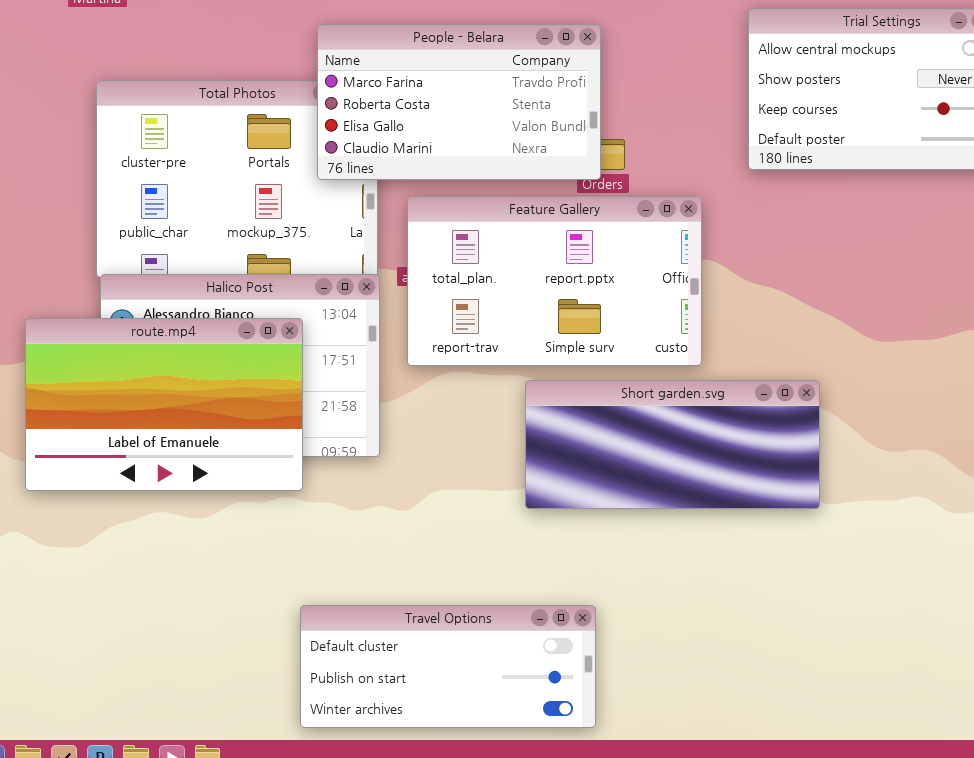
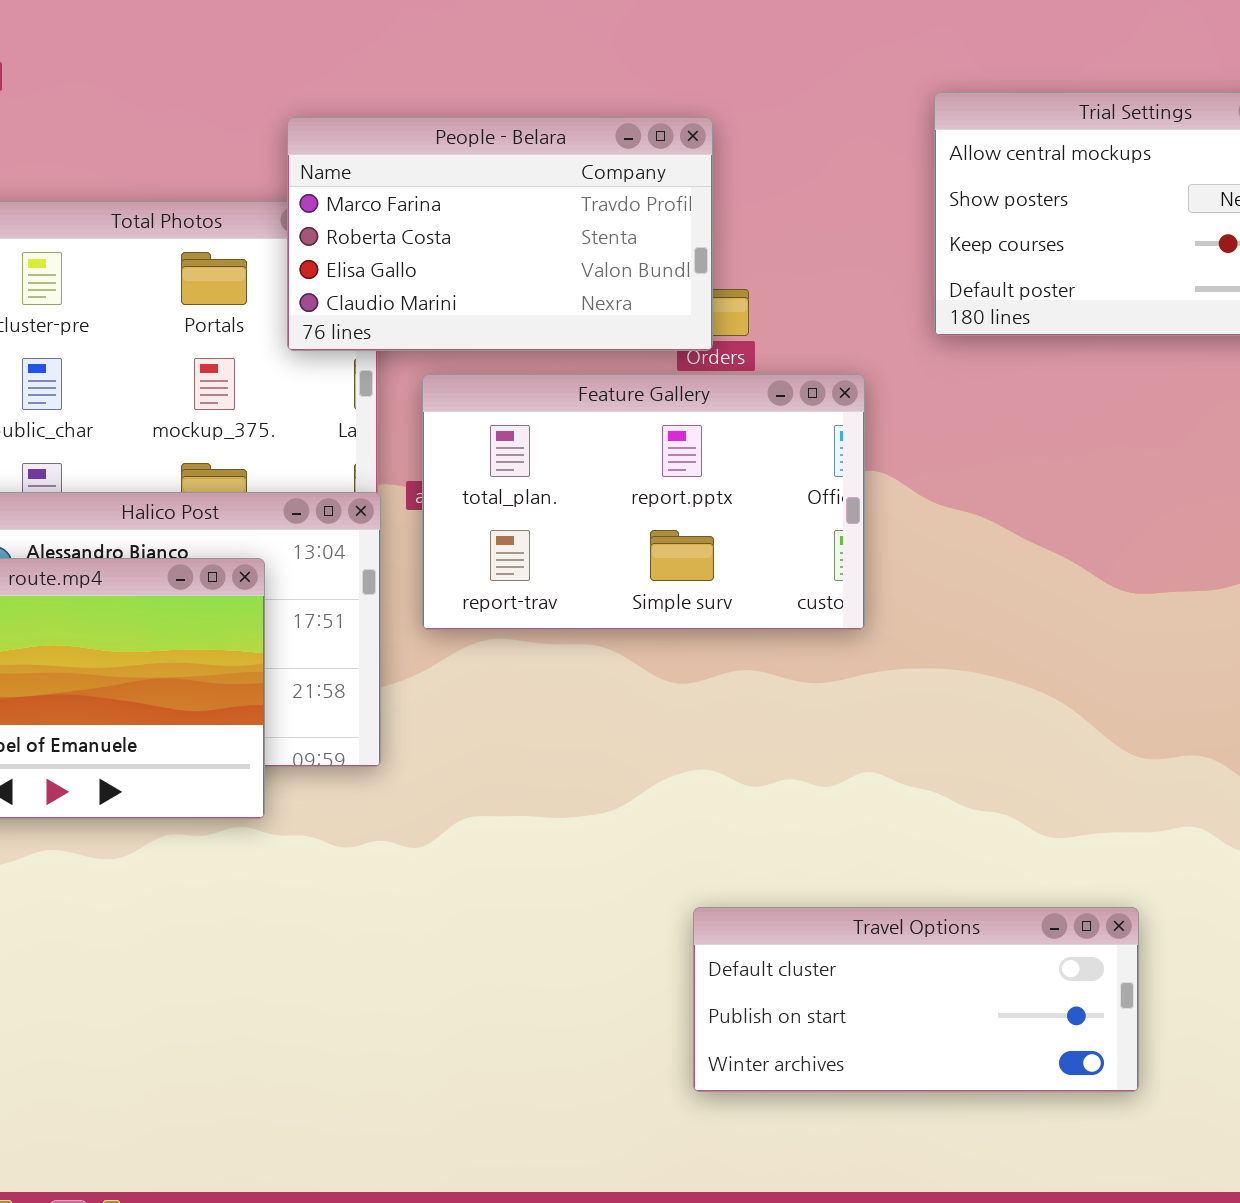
Short garden.svg: [525,380,820,509] -> none, closed
Travel Options: [300,605,596,728] -> [693,907,1139,1092], moved

